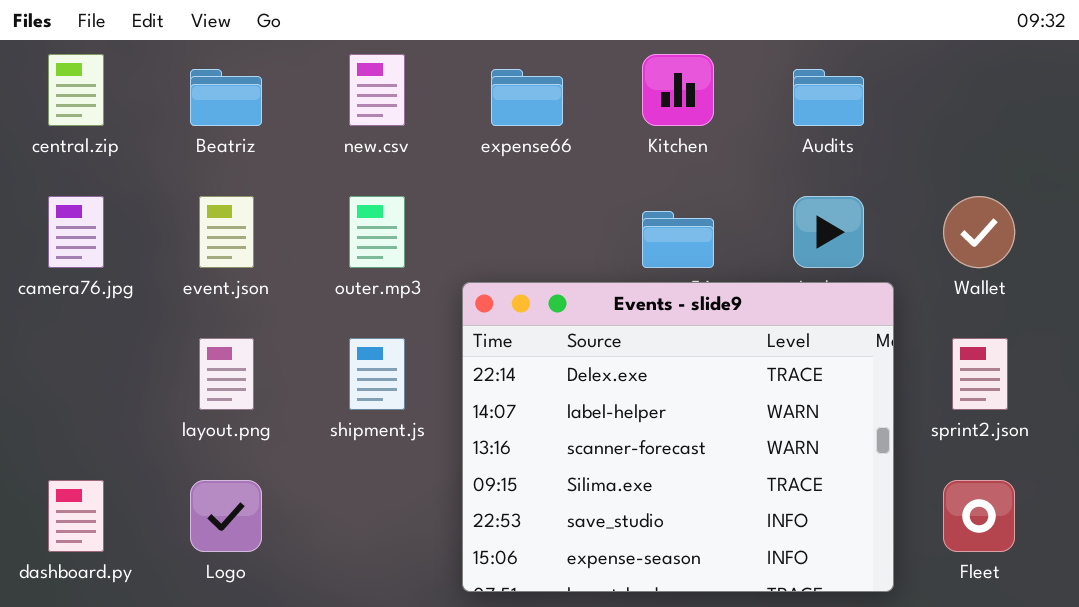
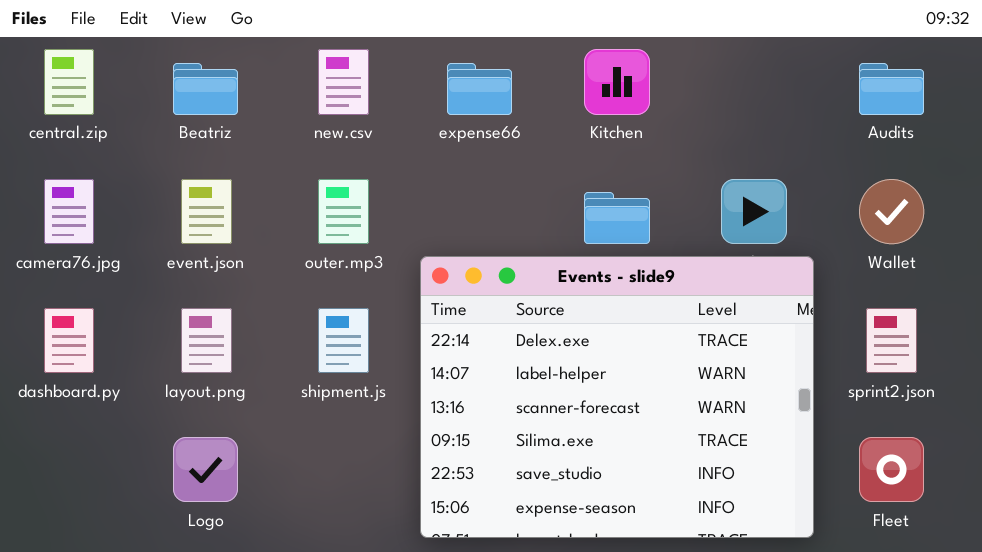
Audits: [793,69,864,126] -> [859,63,924,115], moved
dashboard.py: [48,480,104,552] -> [44,308,94,373], moved

